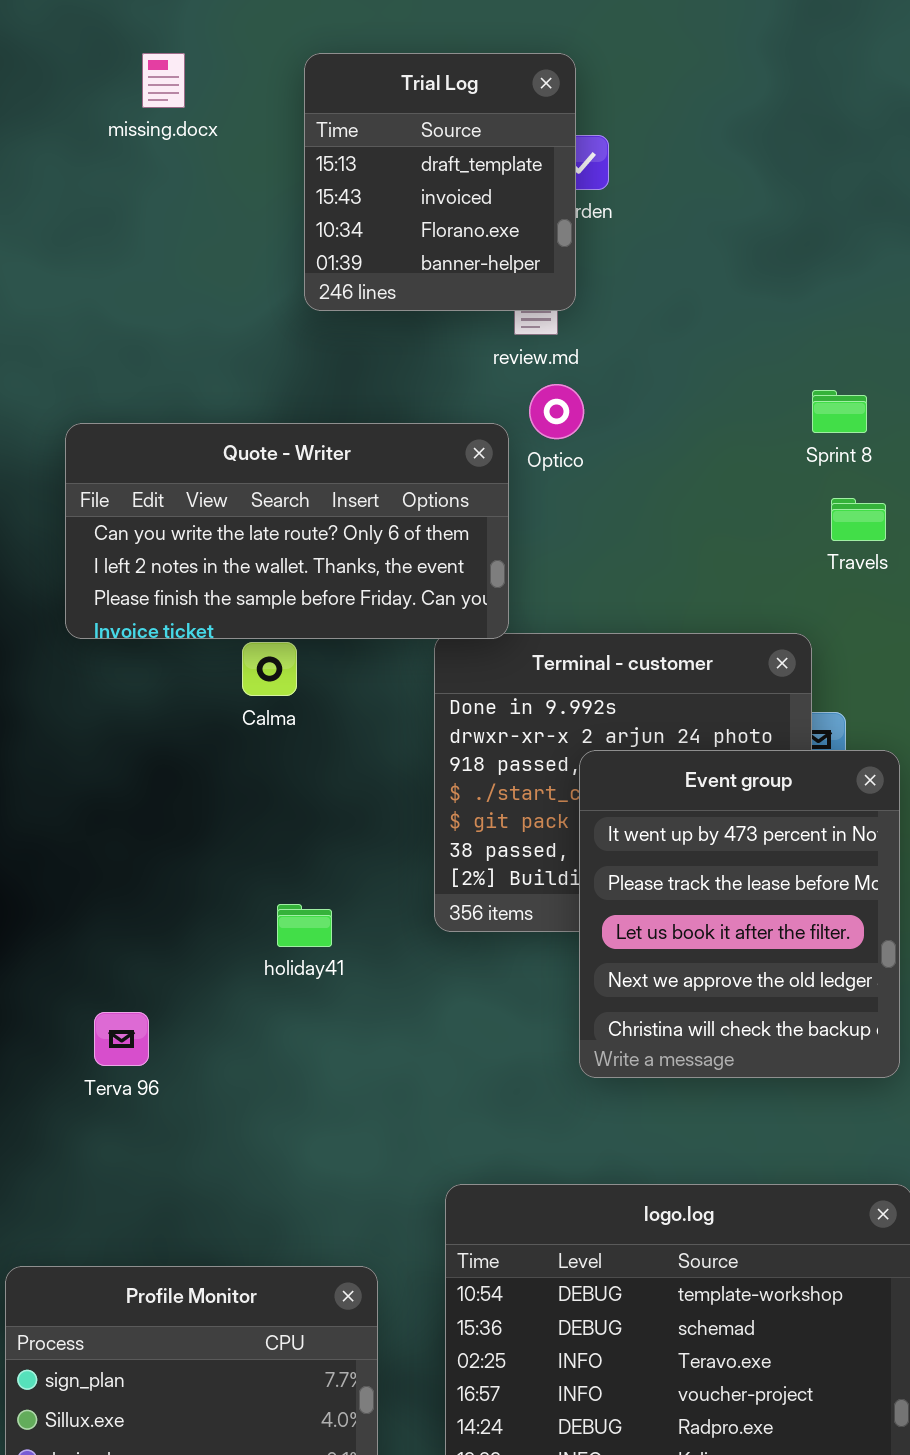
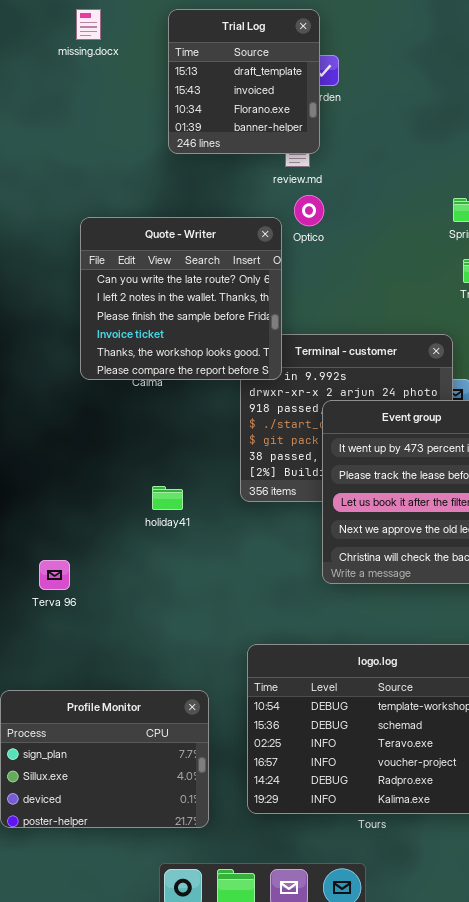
Quote - Writer: [65,423,509,639] -> [80,217,282,380], resized
Terva 96: [94,1012,149,1066] -> [39,560,70,590], moved

